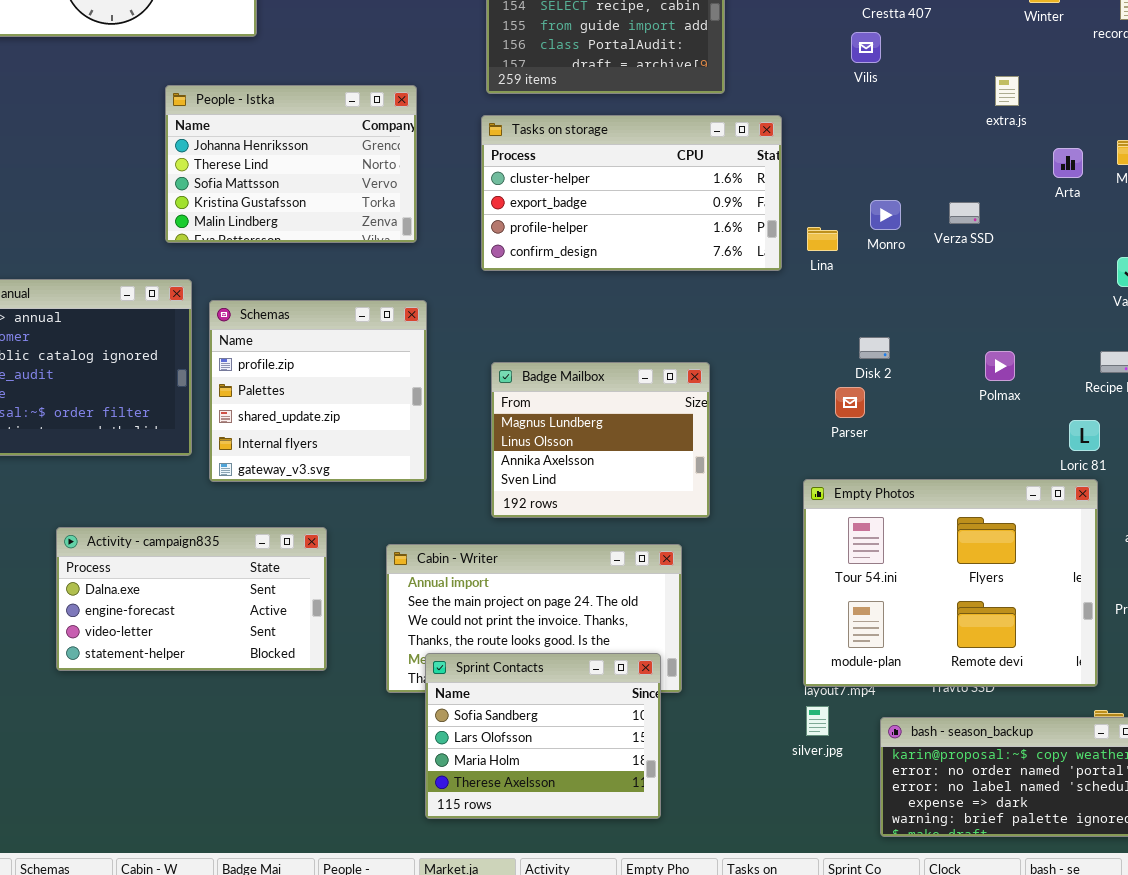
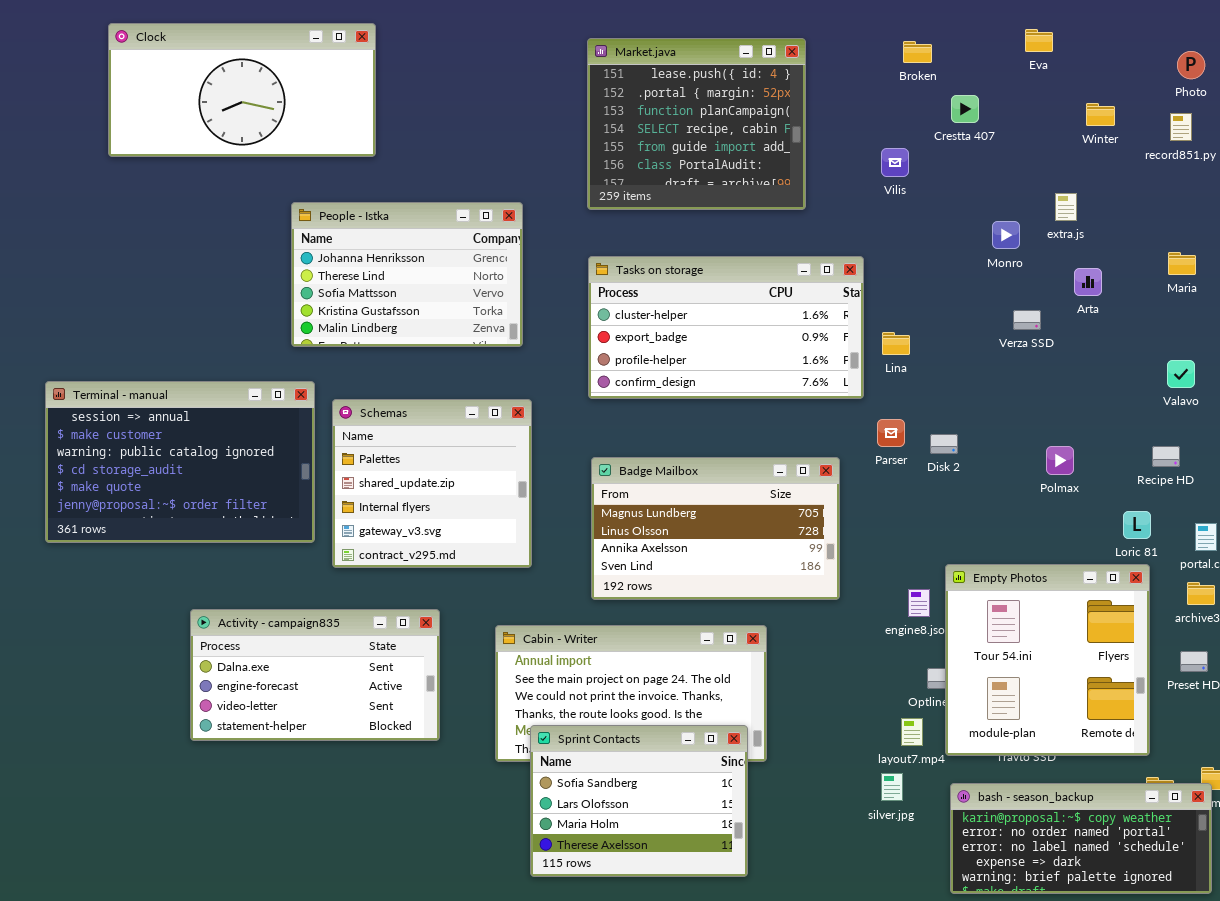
Vilis: [851,32,881,63] -> [881,148,909,177], moved
Tasks on storage: [481,115,782,271] -> [588,256,864,399], moved
Arta: [1053,148,1083,178] -> [1074,268,1102,296], moved
Monro: [870,200,901,230] -> [992,221,1020,249], moved
Schemas: [209,300,427,482] -> [332,399,532,568], scrolled down 1 row
Badge Mailbox: [491,362,710,518] -> [591,457,840,600], resized
Parser: [835,387,865,418] -> [877,419,905,447], moved
Empty Photos: [803,479,1098,687] -> [945,564,1150,756], resized

